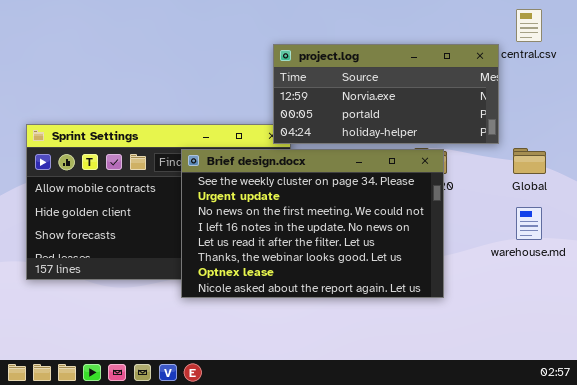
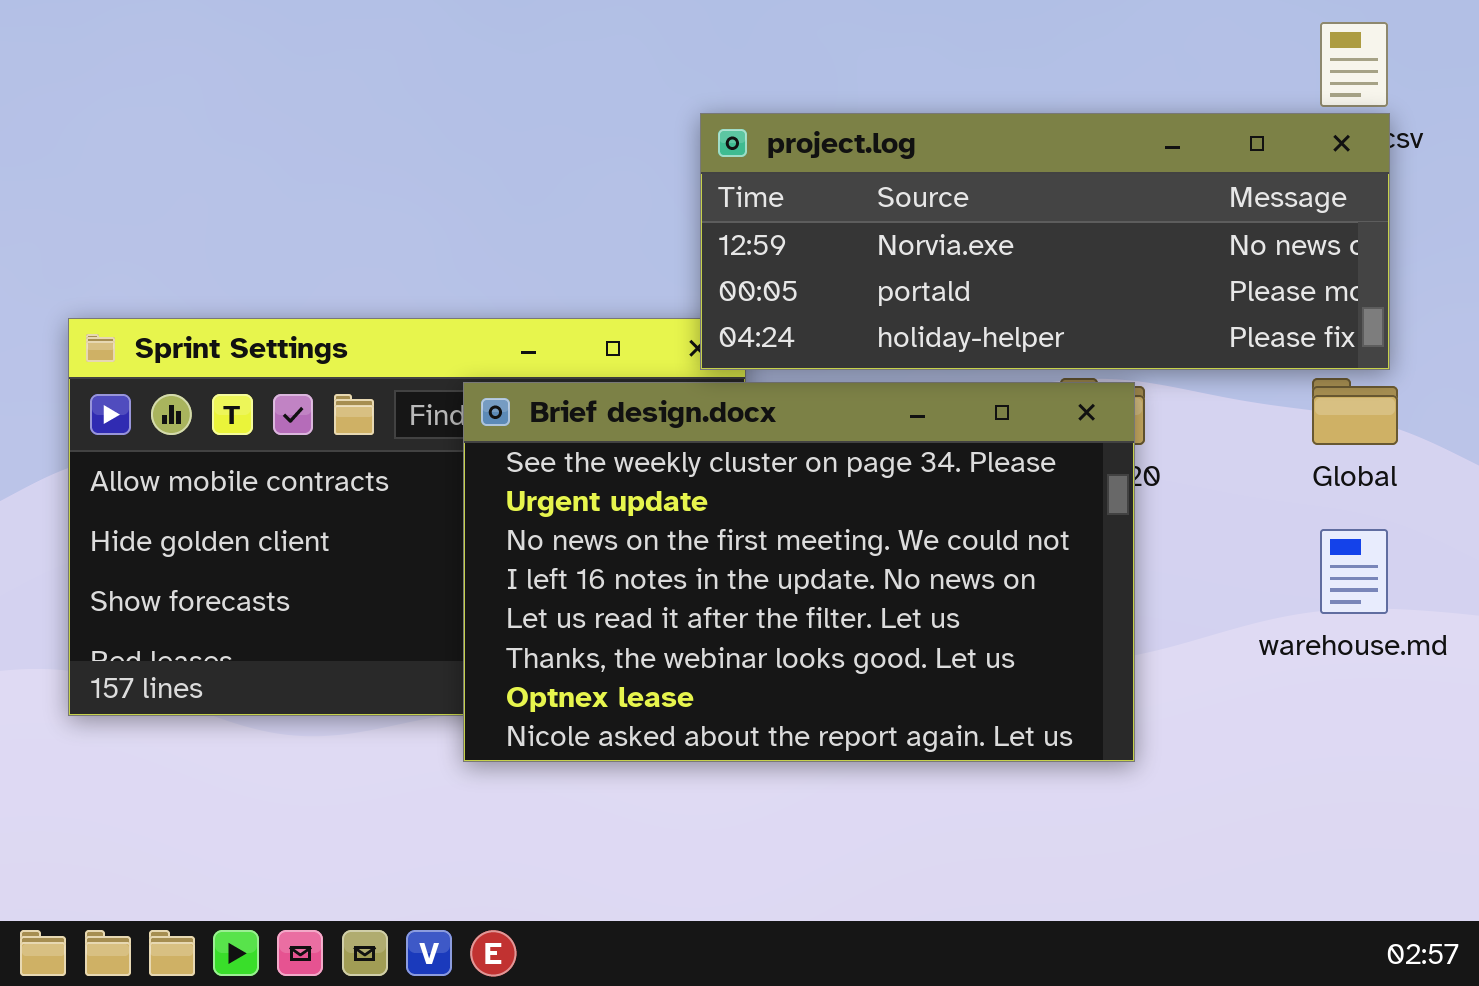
project.log: [273,44,499,144] -> [700,113,1390,370], resized

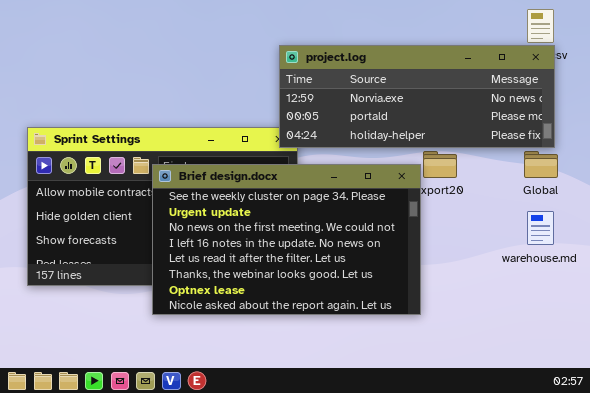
Brief design.docx: [463,382,1135,762] -> [152,164,421,315], moved

